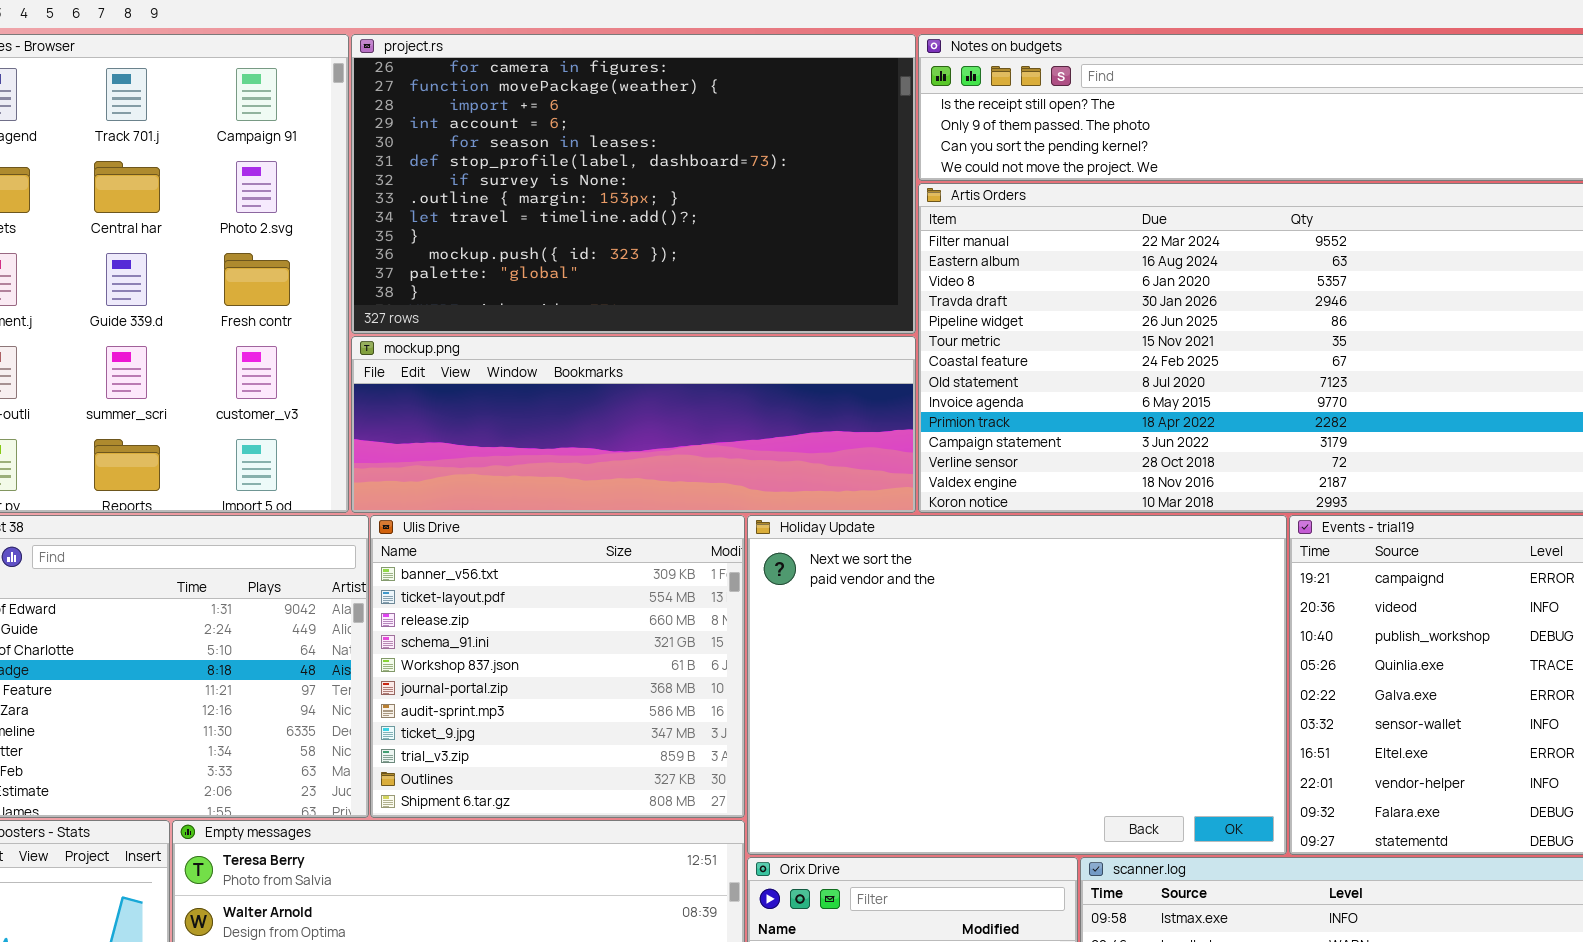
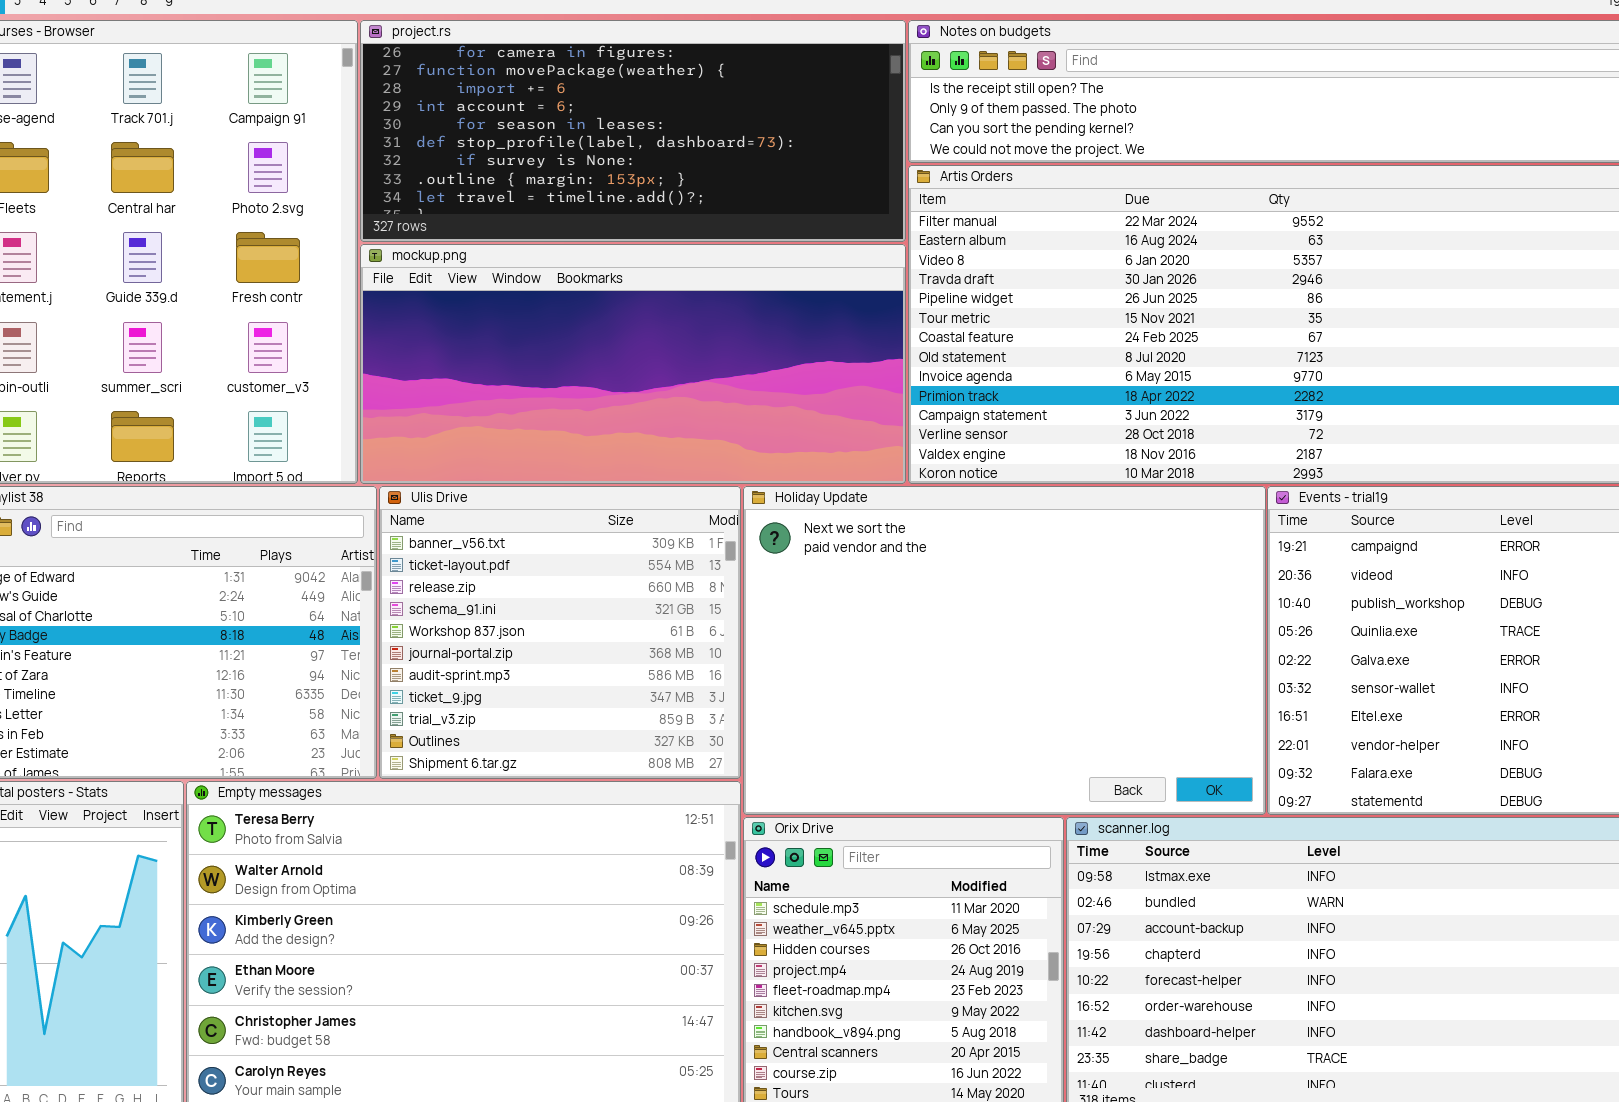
project.rs: [351,34,916,334] -> [360,20,906,242], resized
mockup.png: [351,336,916,513] -> [360,244,906,484], resized

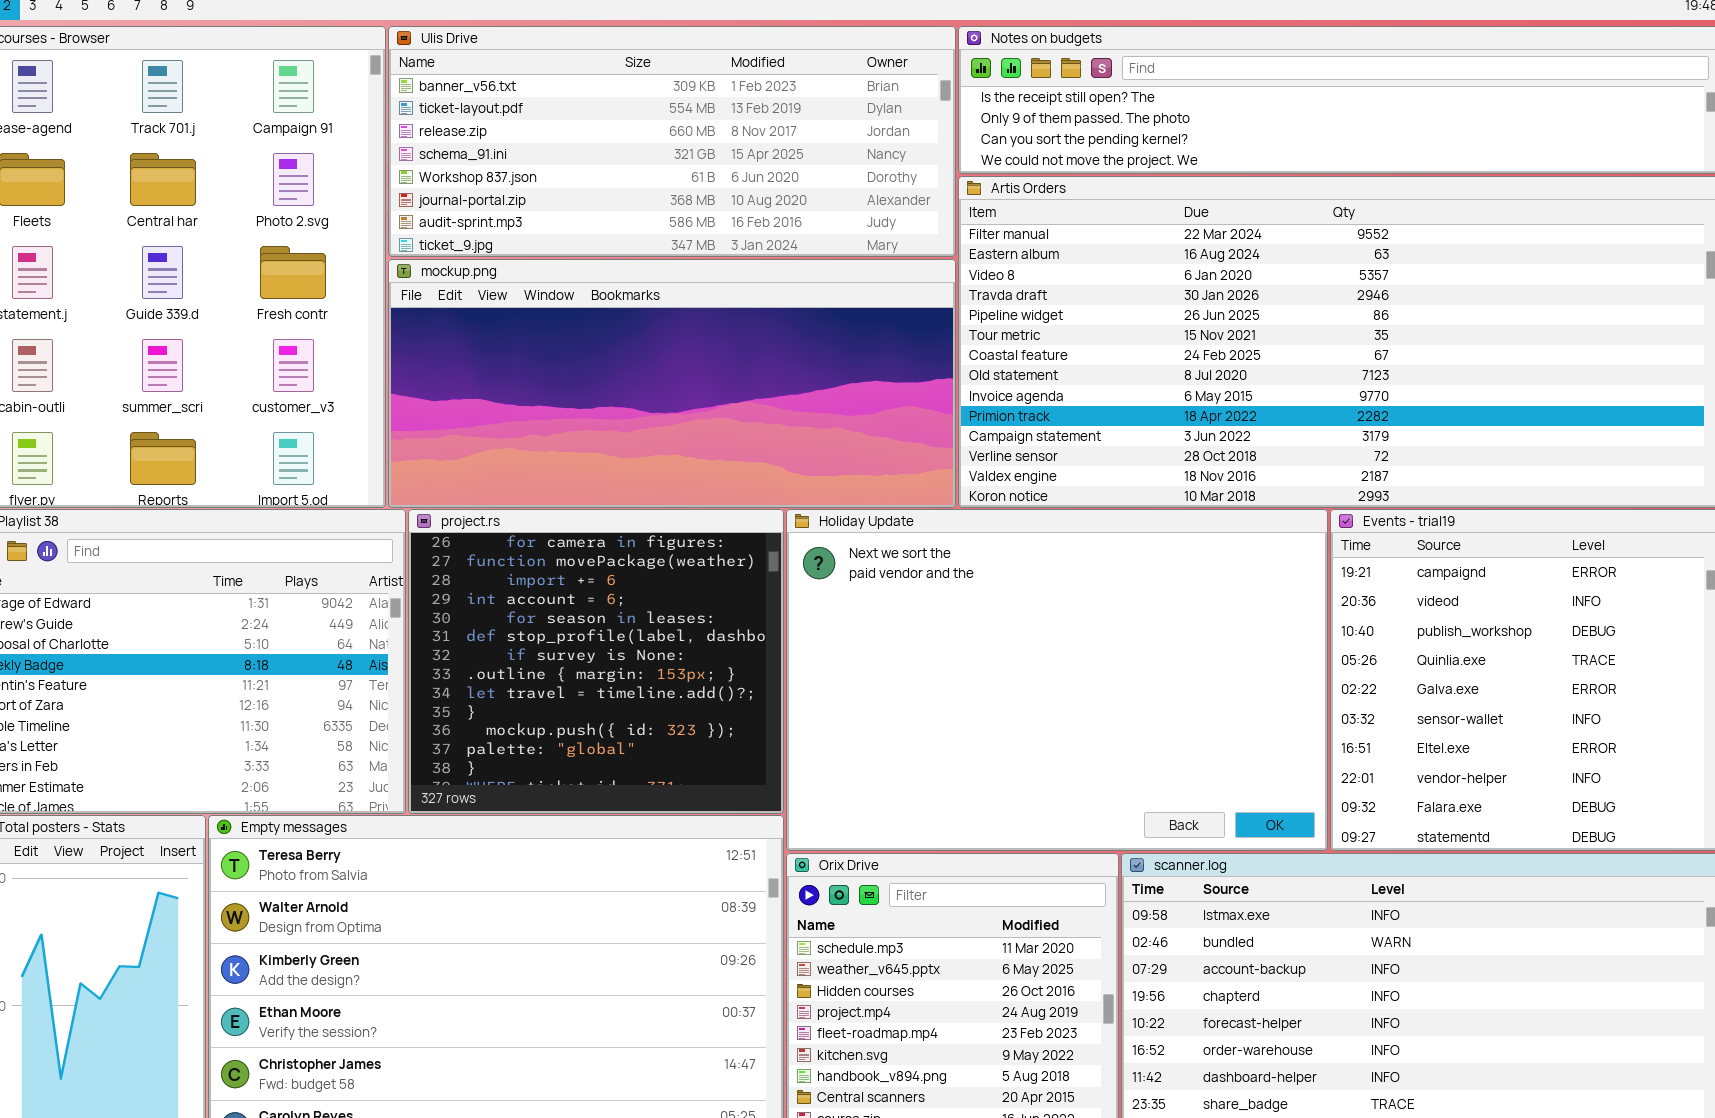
project.rs: [360,20,906,242] -> [408,509,784,814], moved, resized
Ulis Drive: [379,486,741,779] -> [388,26,956,257], moved, resized

